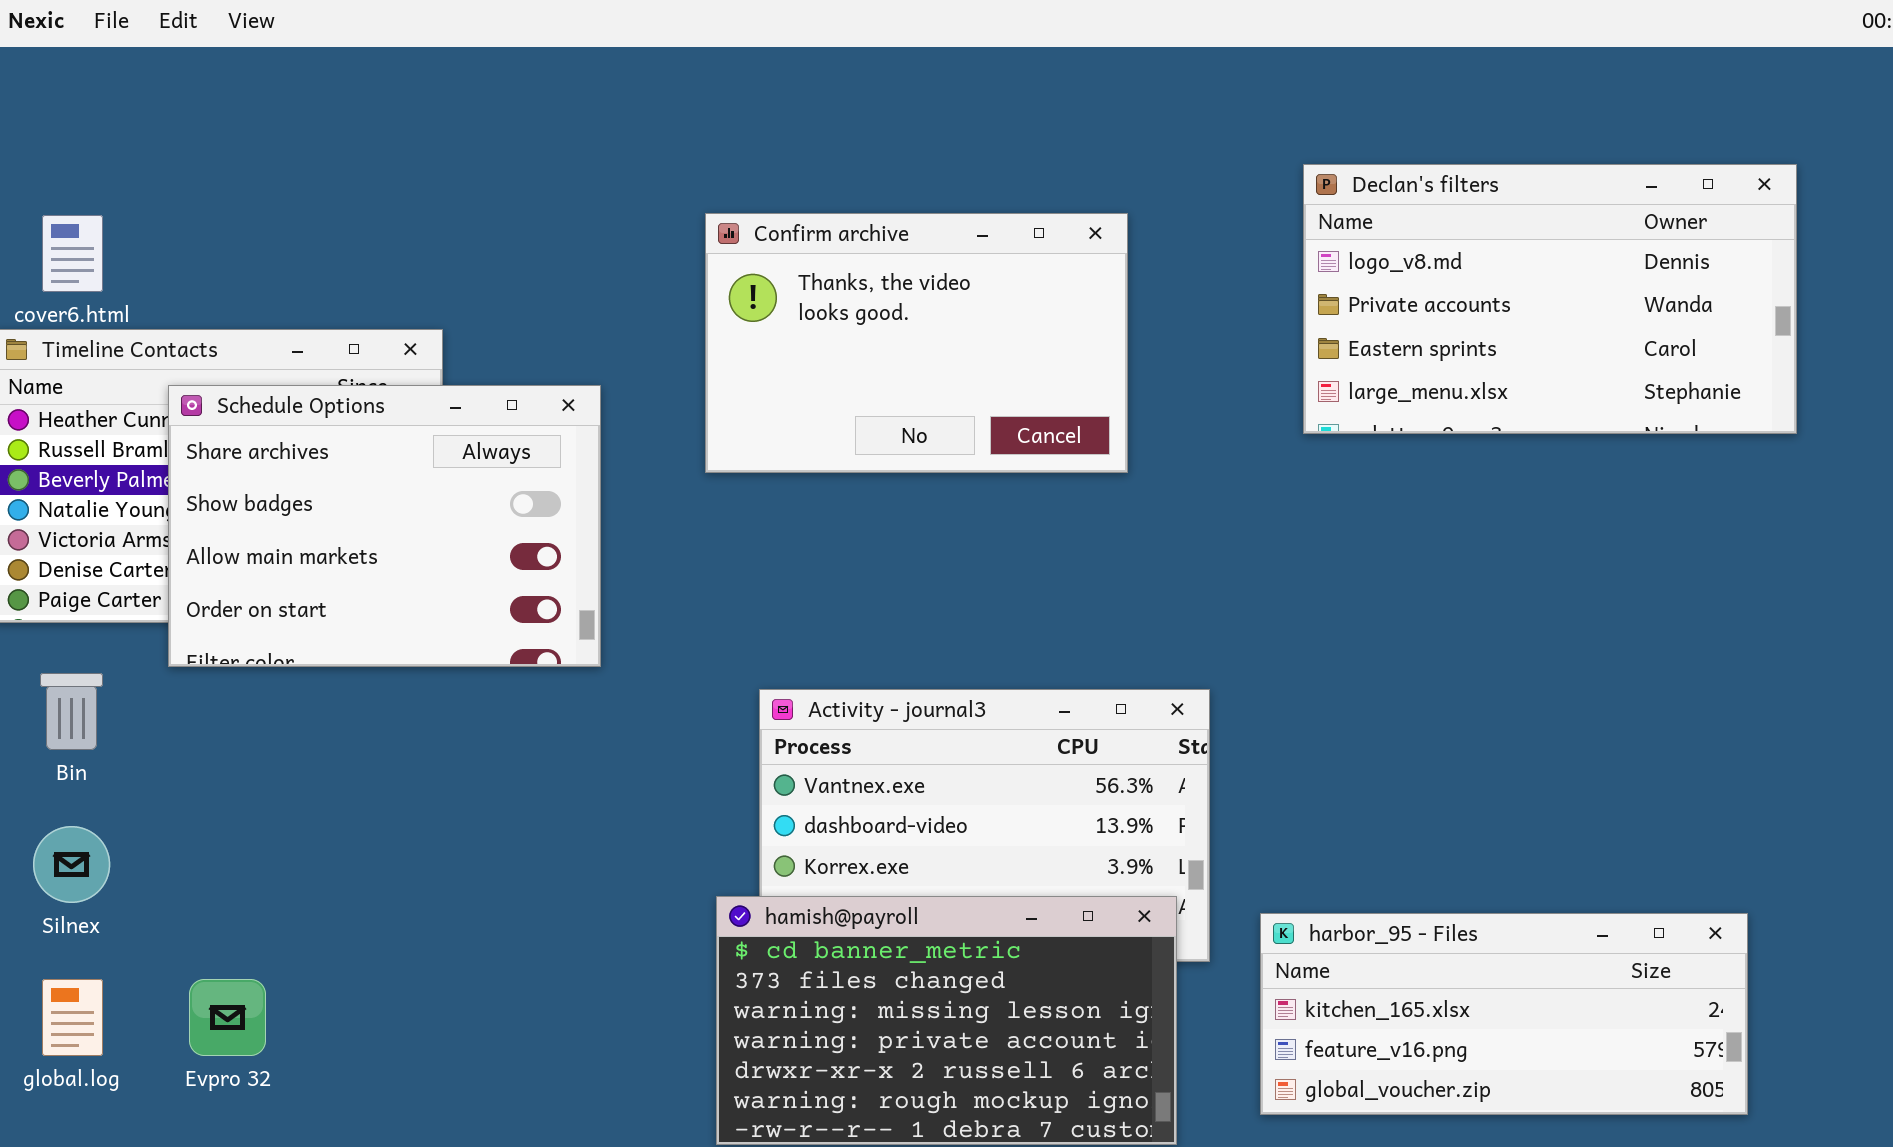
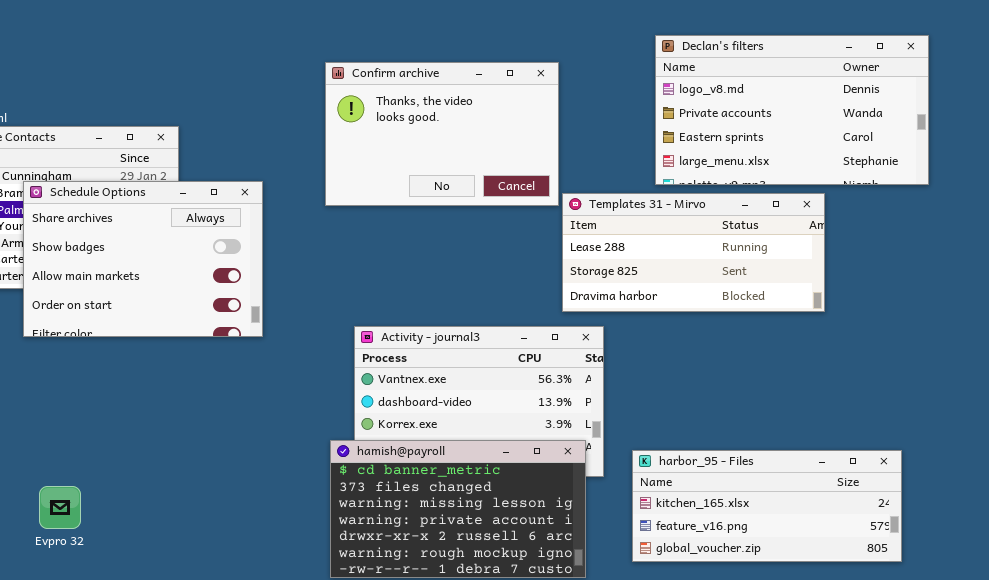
Schedule Options: [168,385,601,667] -> [23,181,263,337], moved
Templates 31 - Mirvo: none -> [562,193,825,312], opened

